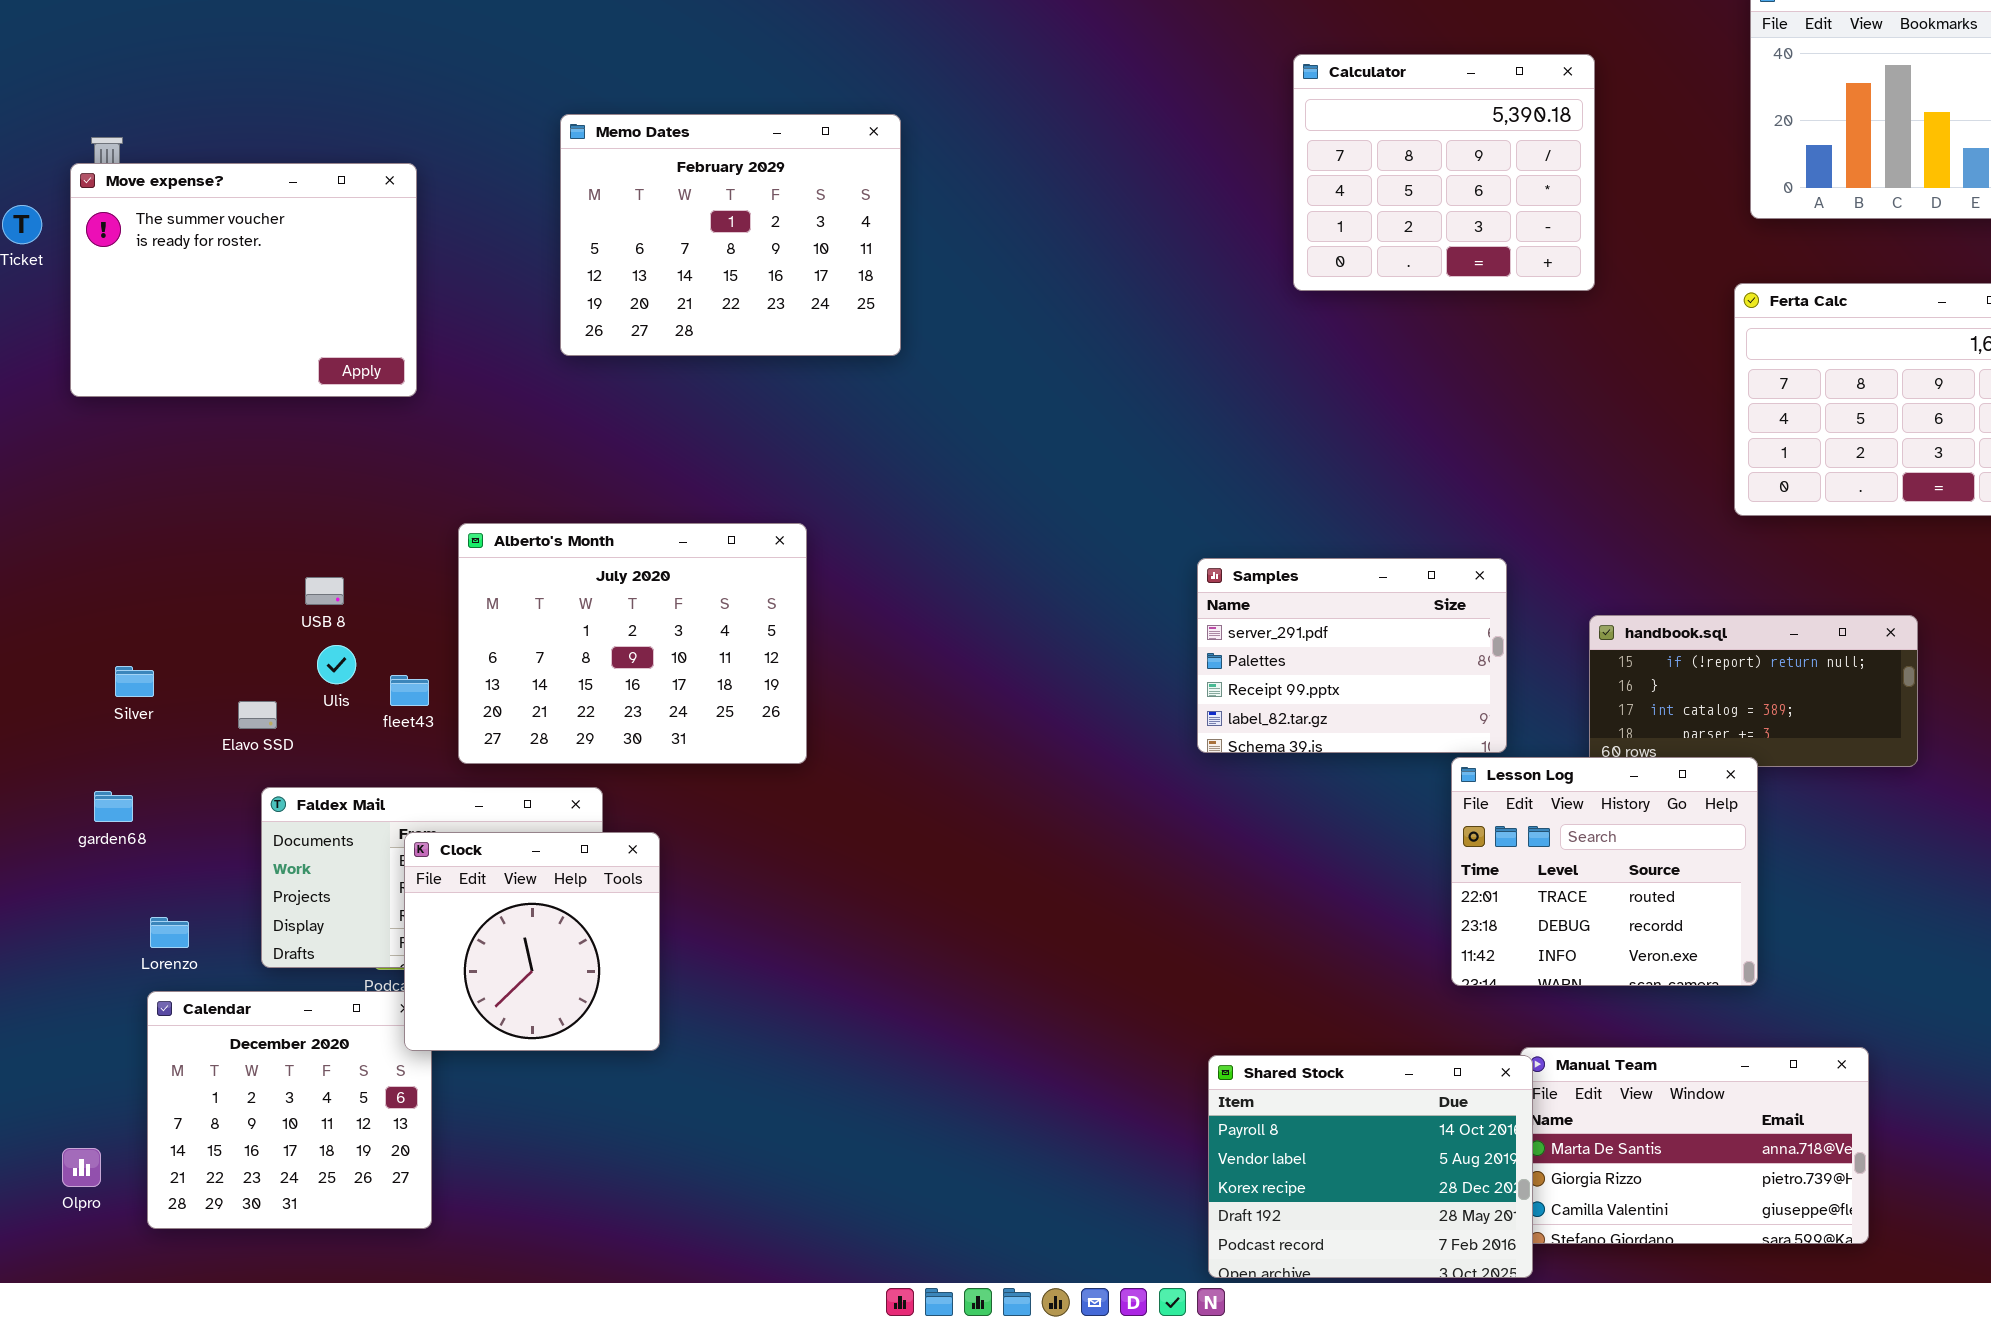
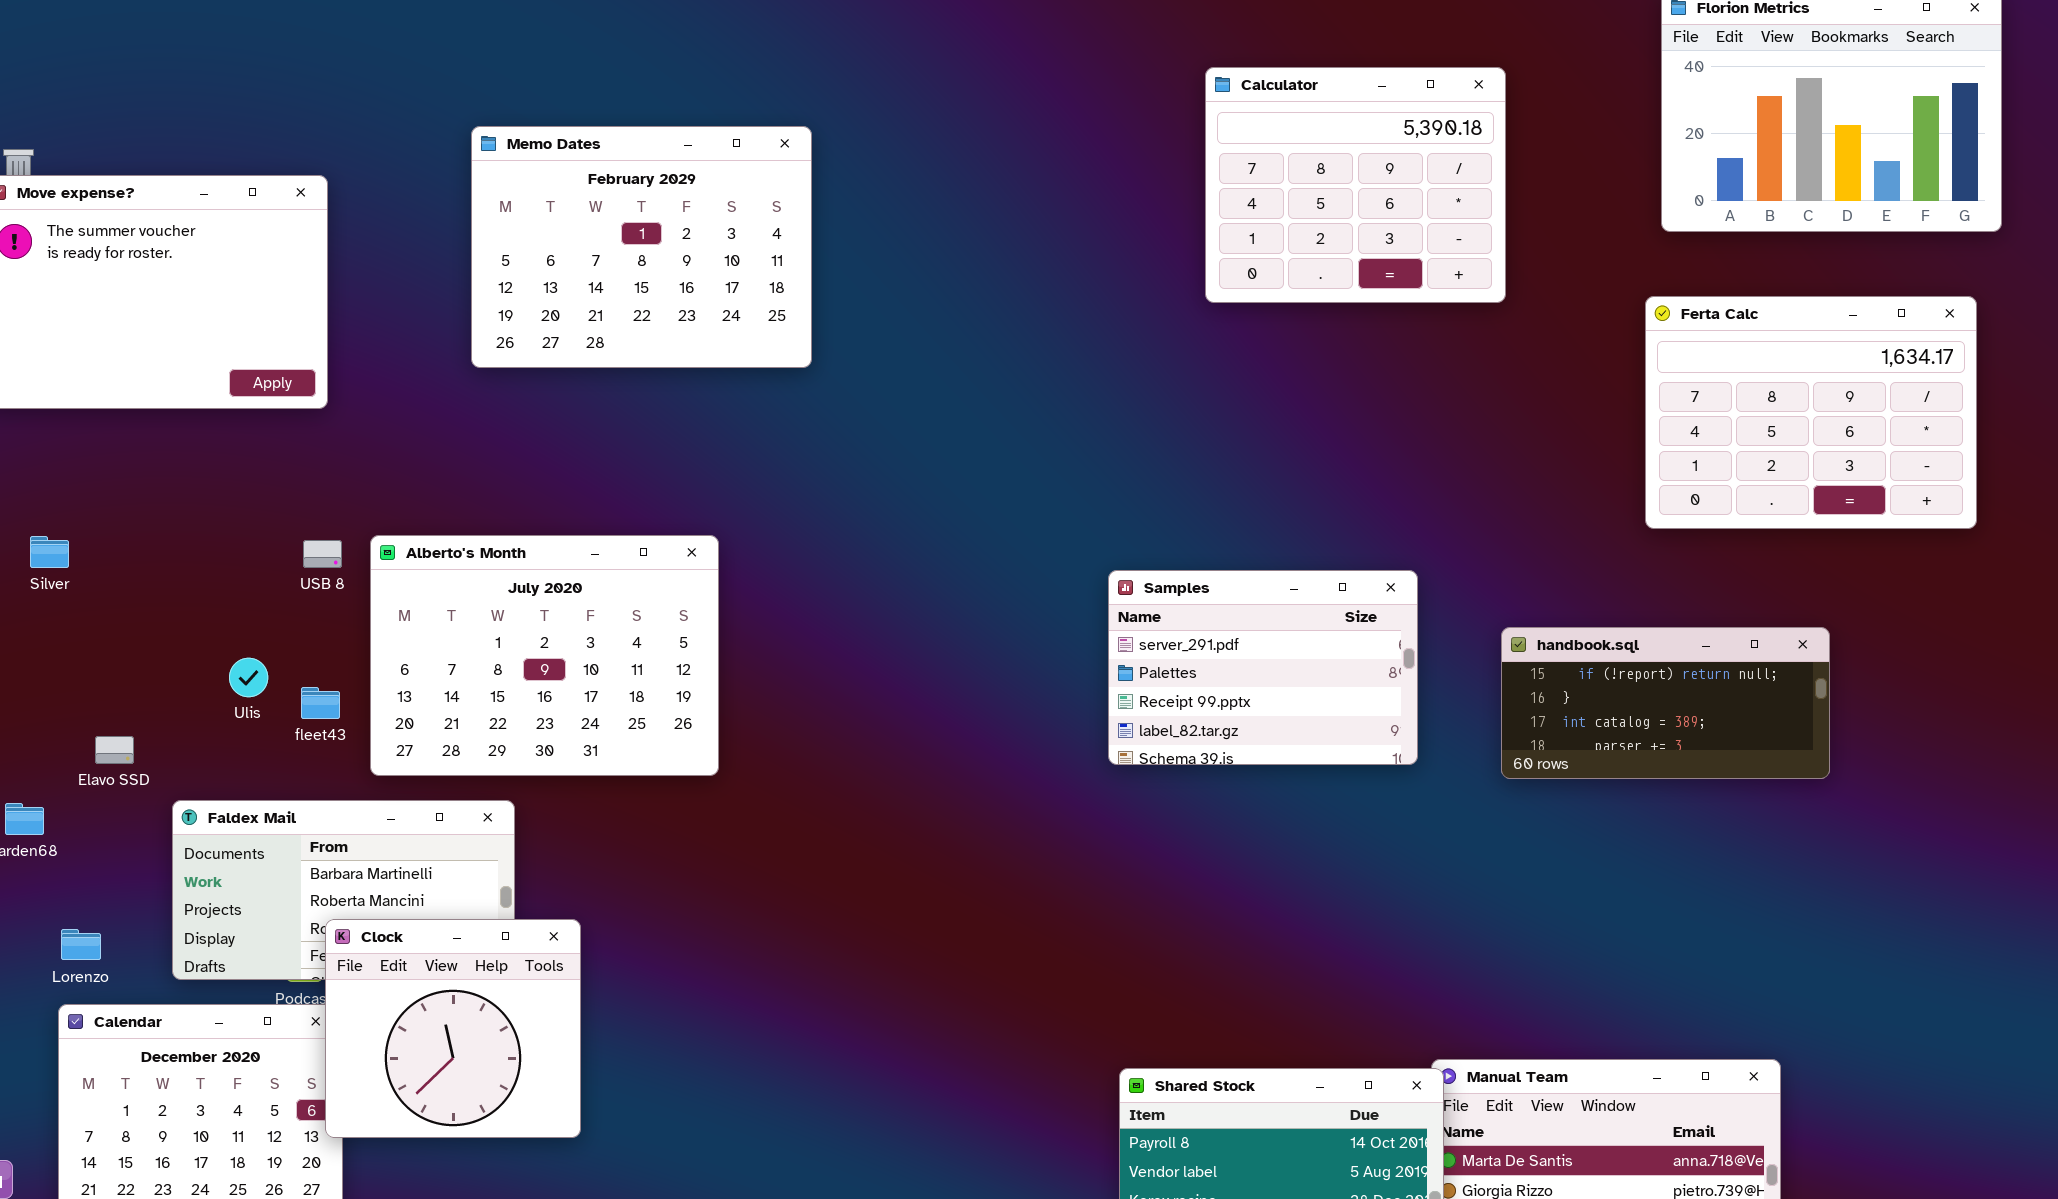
USB 8: [305,577,344,605] -> [303,540,342,568], moved
Silver: [115,666,154,697] -> [30,536,69,568], moved
Elavo SSD: [238,701,277,729] -> [95,736,134,764], moved
Lesson Log: [1451,757,1758,986] -> none, closed
Clock: [404,832,660,1051] -> [325,919,581,1138], moved

